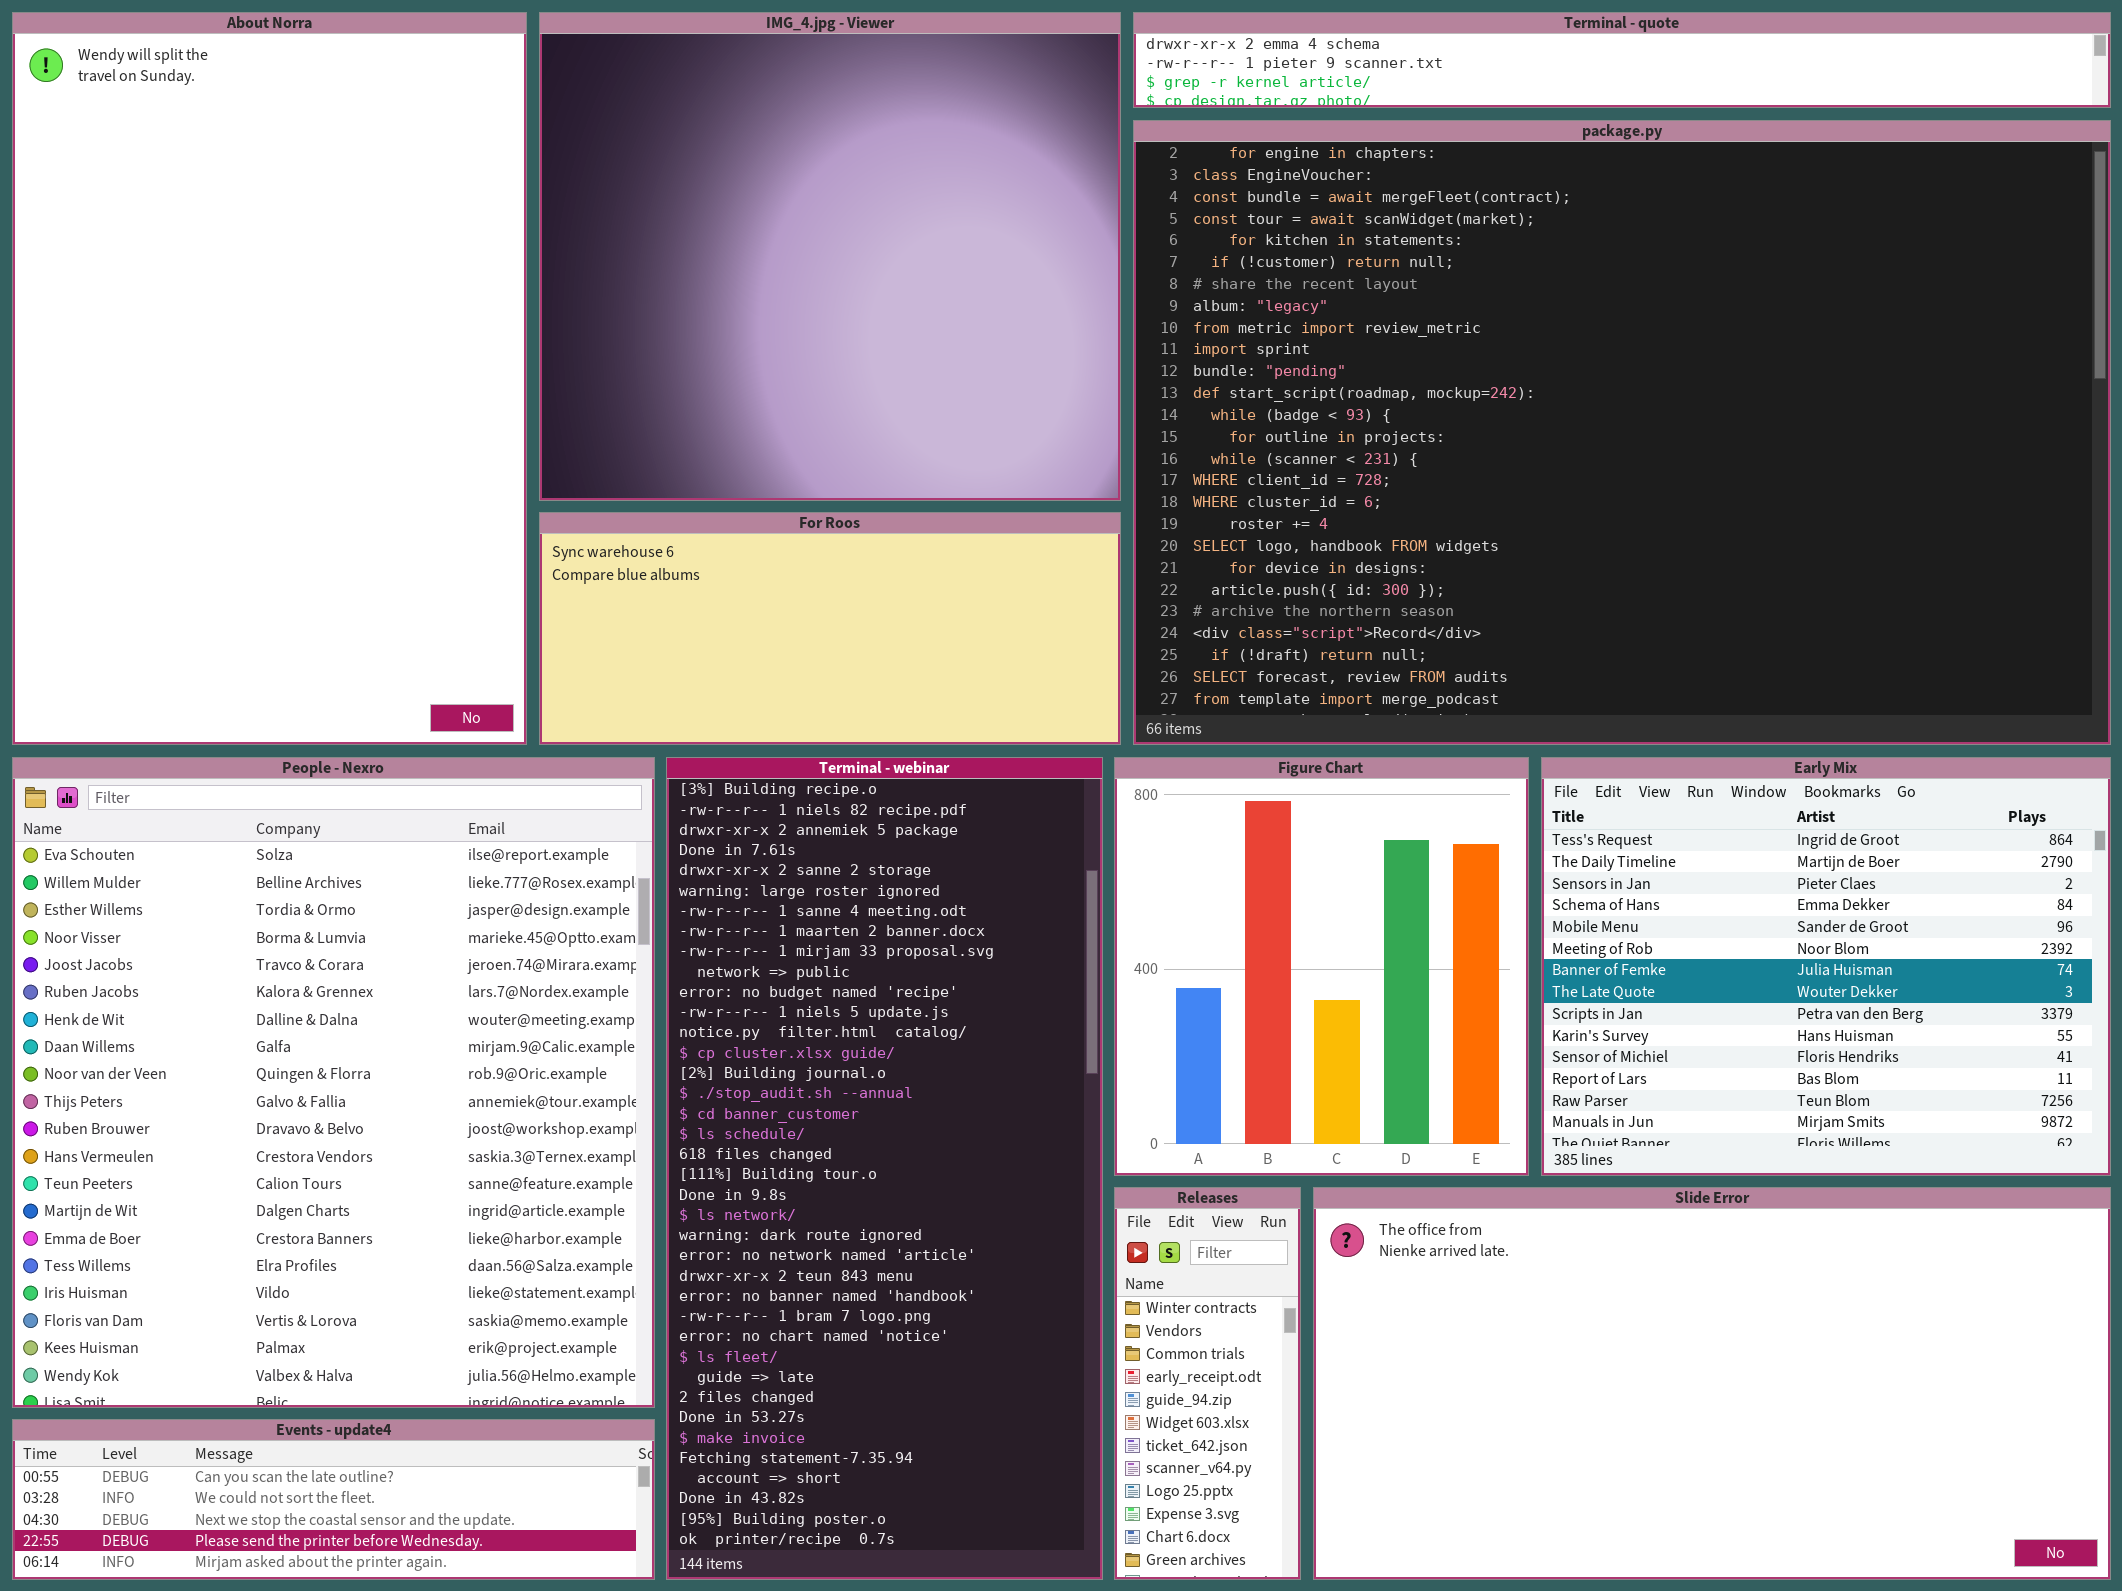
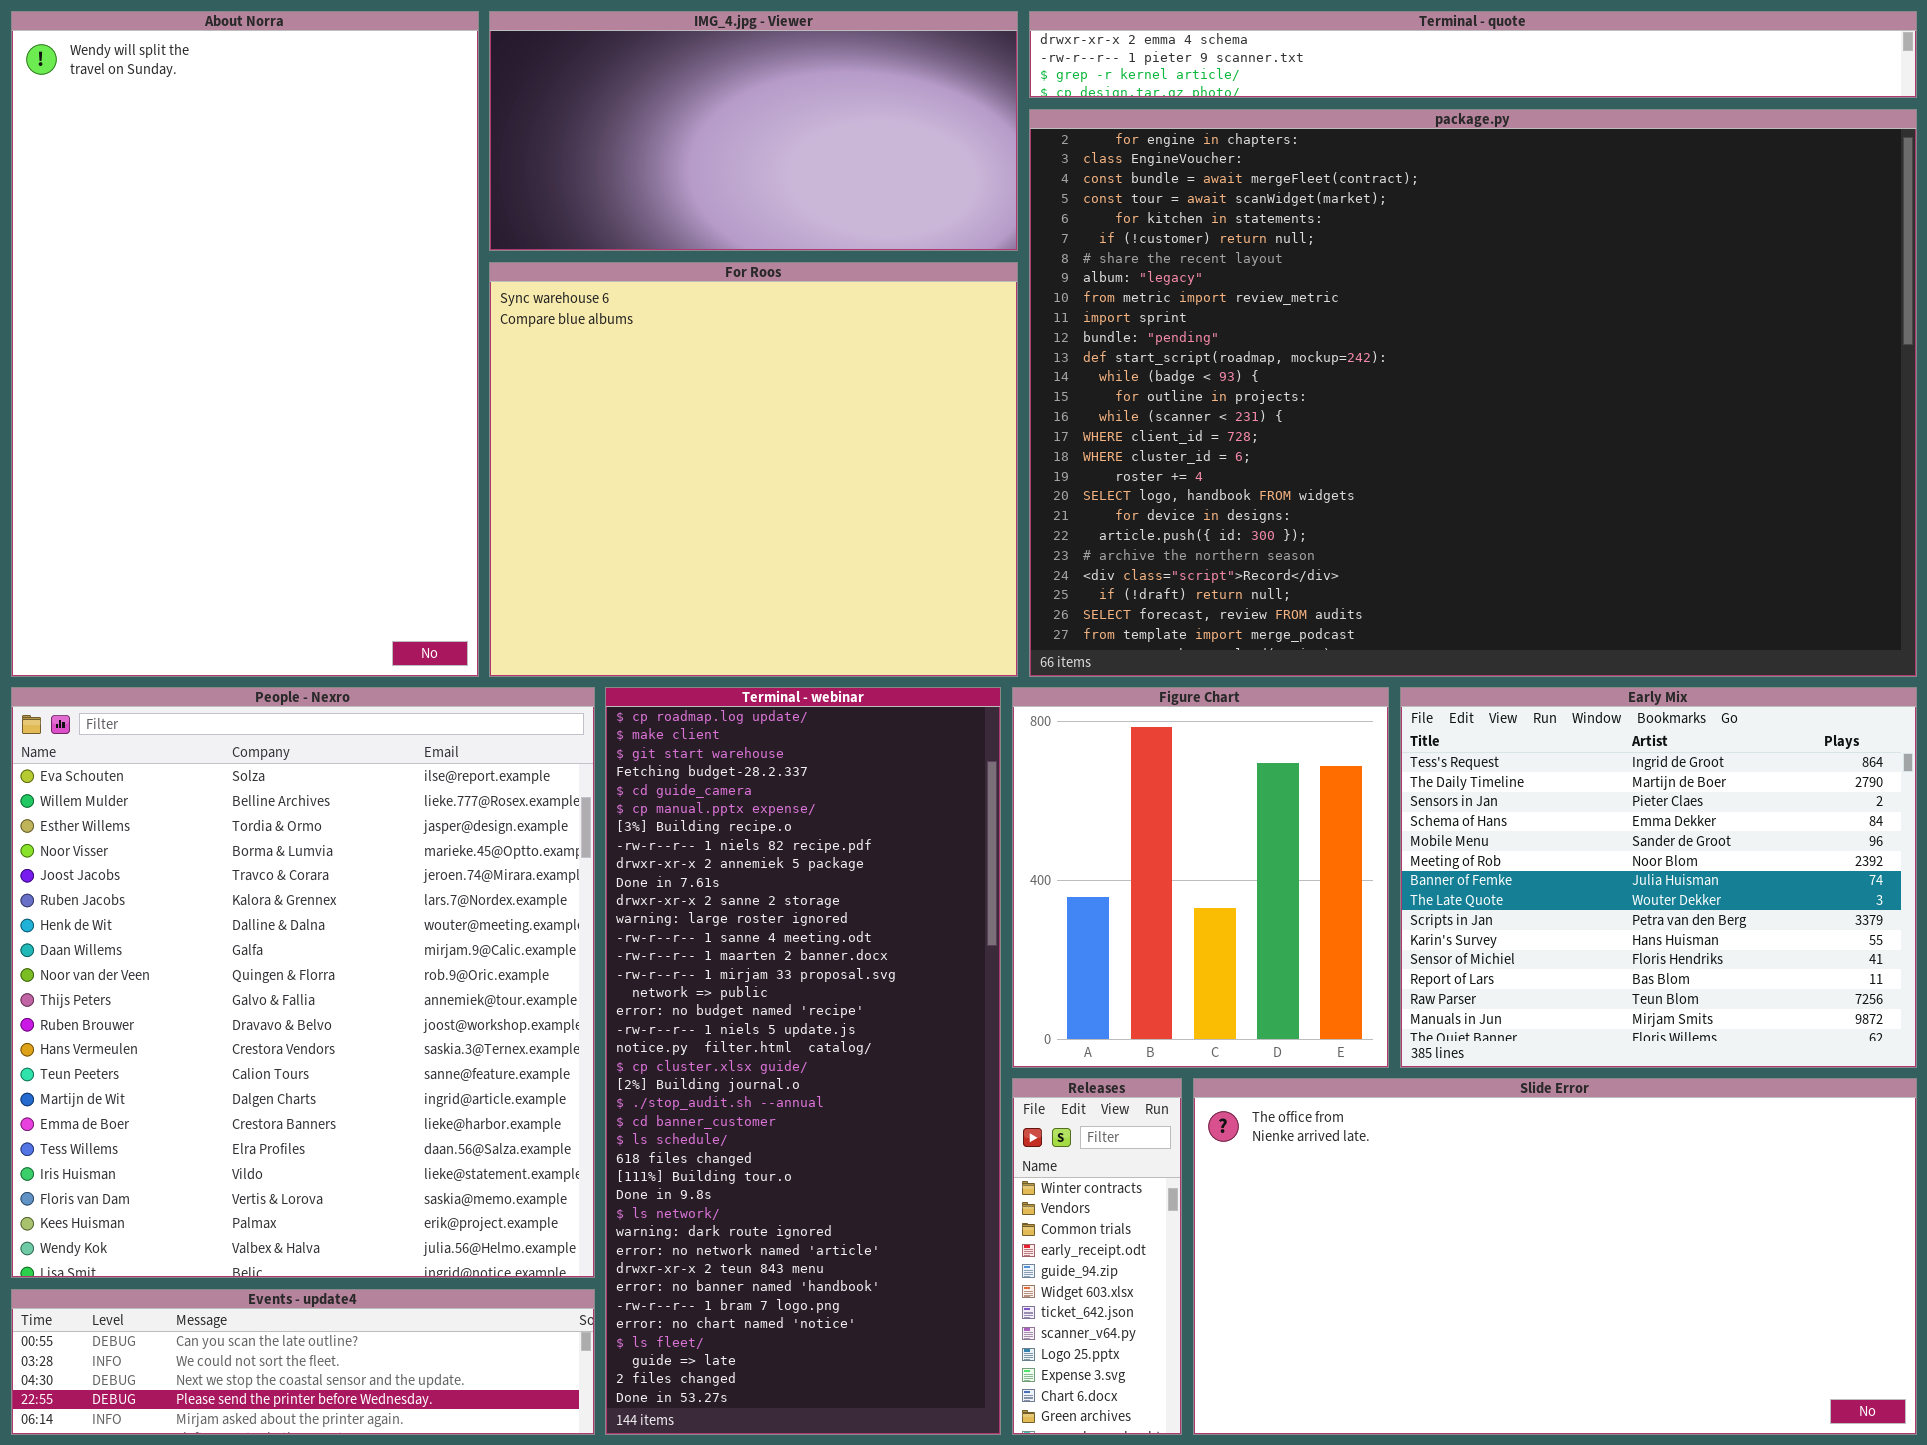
IMG_4.jpg - Viewer: [539,12,1121,501] -> [489,11,1018,251], resized
For Roos: [539,512,1121,745] -> [489,262,1018,677], resized
Terminal - webinar: [666,757,1103,1580] -> [605,687,1001,1435], scrolled up 6 rows

